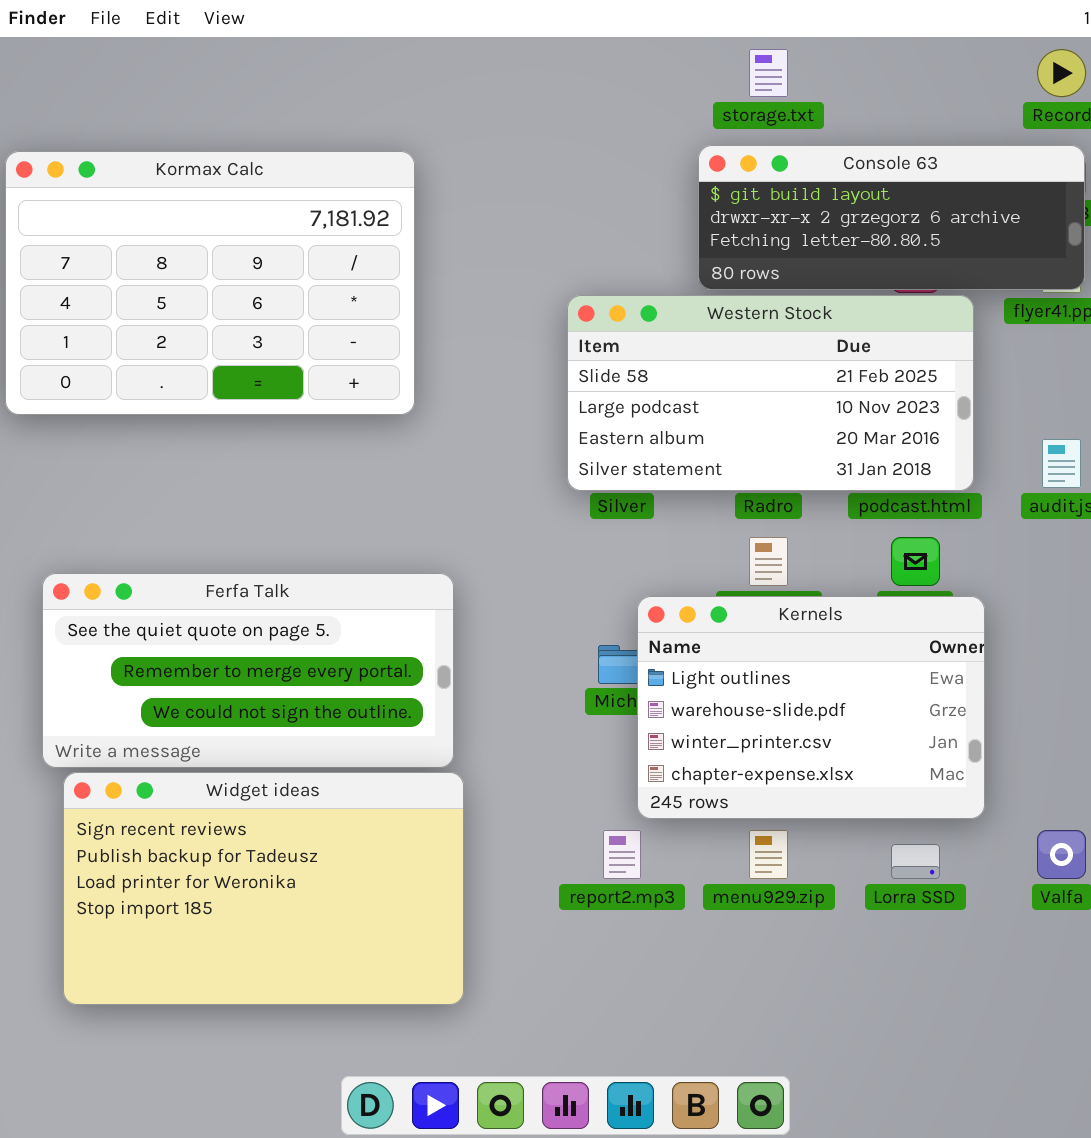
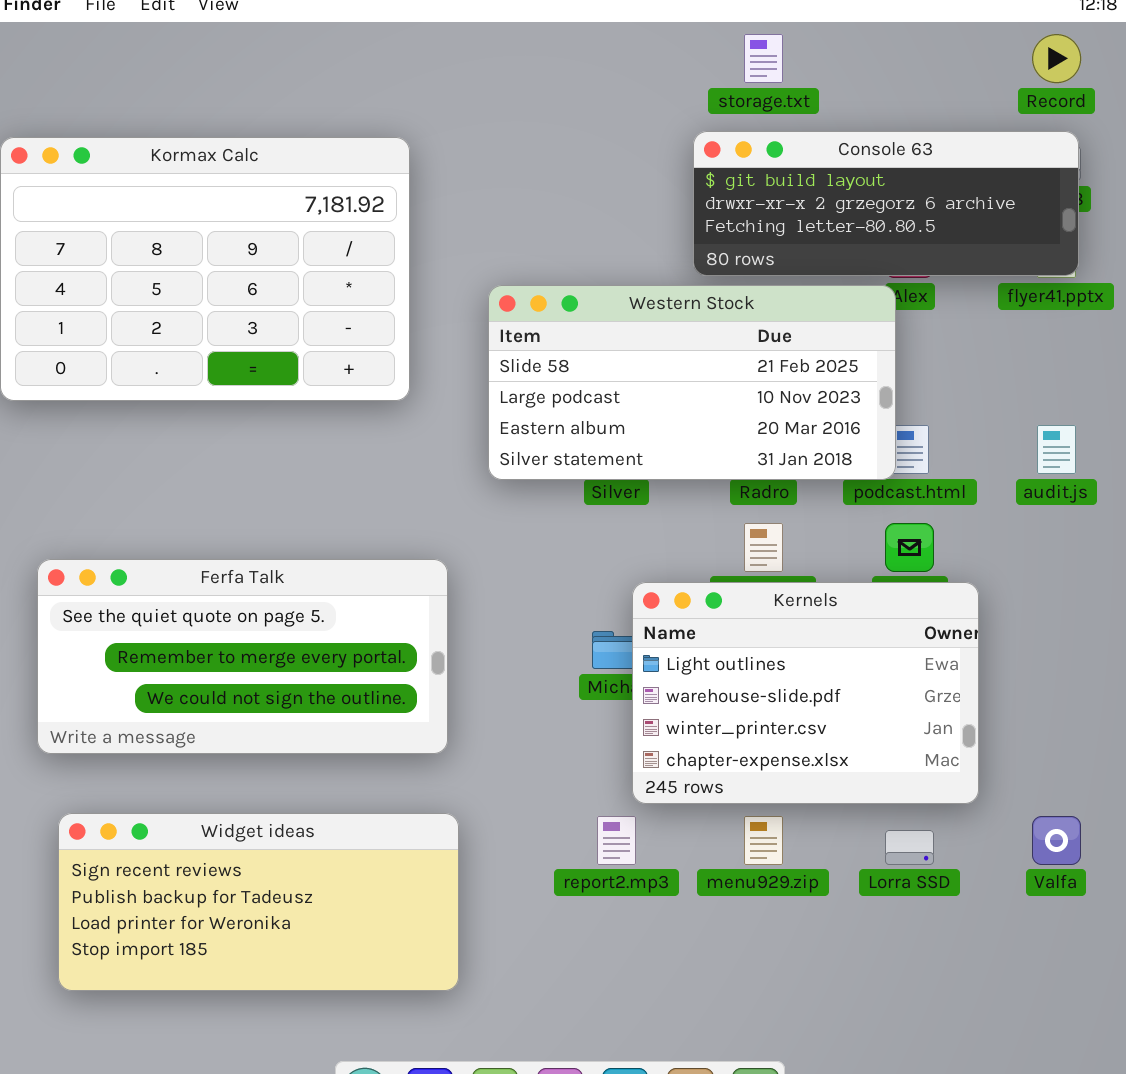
Western Stock: [567,295,974,491] -> [488,285,896,480], moved
Widget ideas: [63,772,464,1005] -> [58,813,459,991], resized

